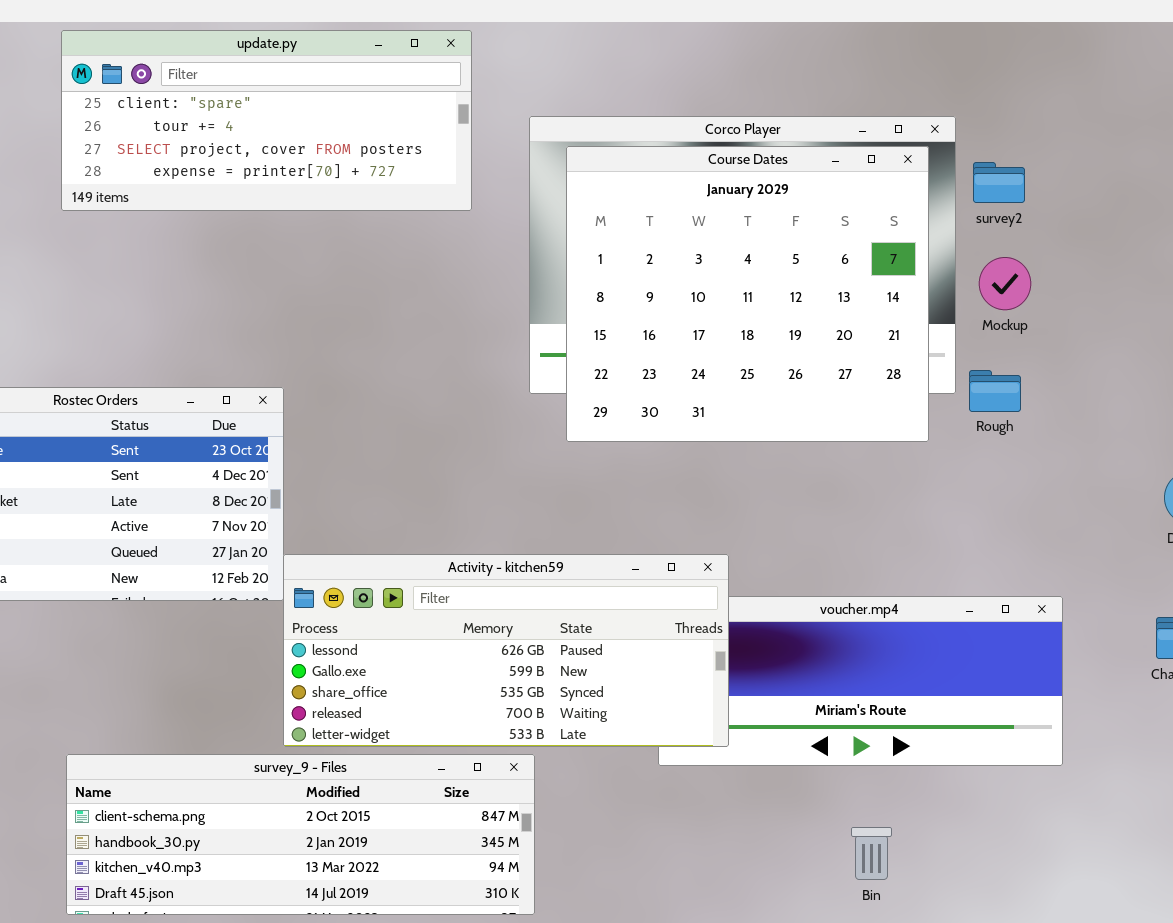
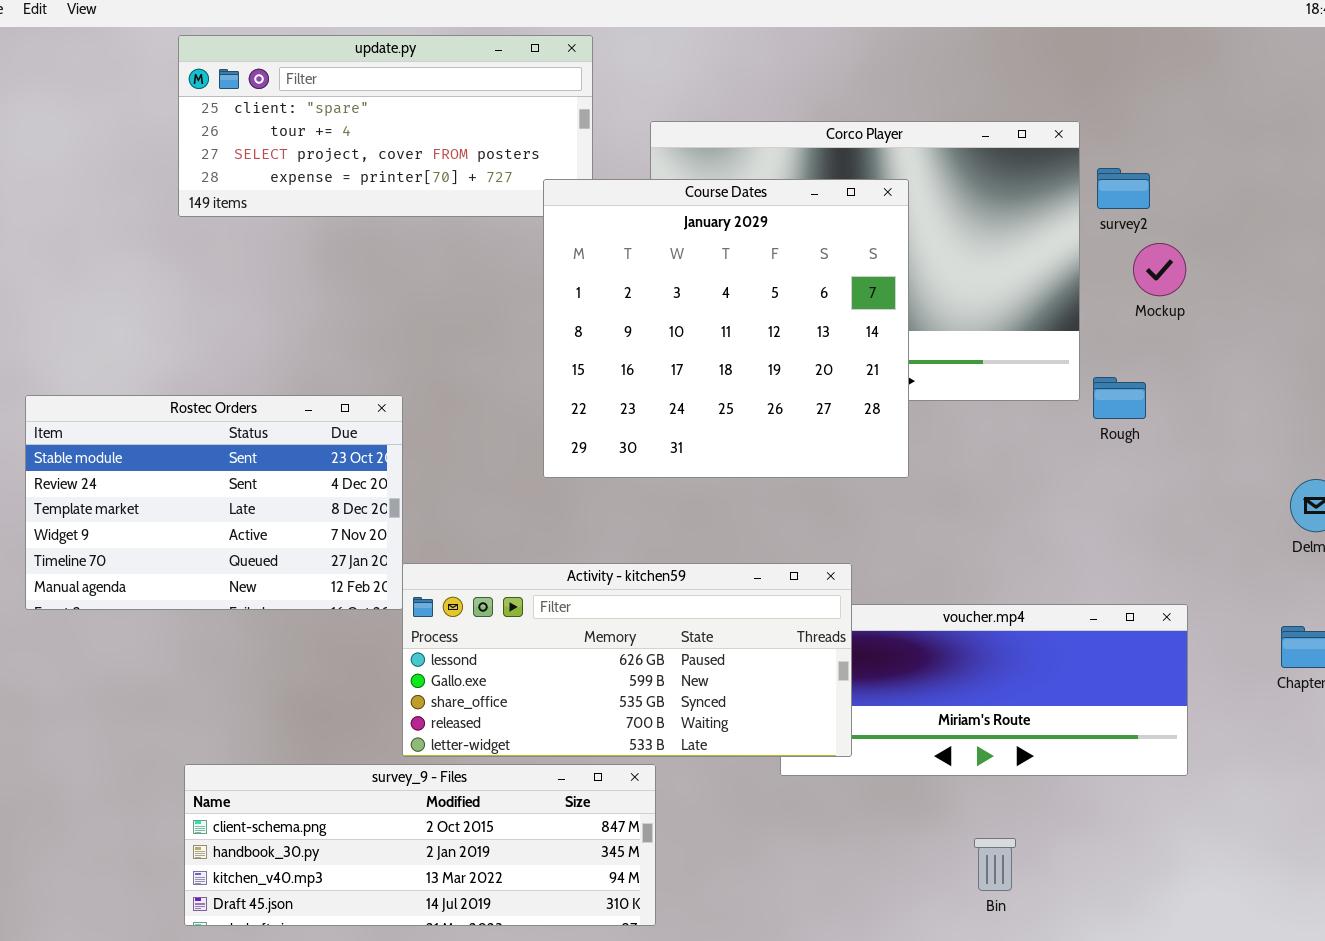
Course Dates: [566,146,929,442] -> [543,179,909,478], moved
Mockup: [979,257,1031,310] -> [1133,243,1186,296], moved

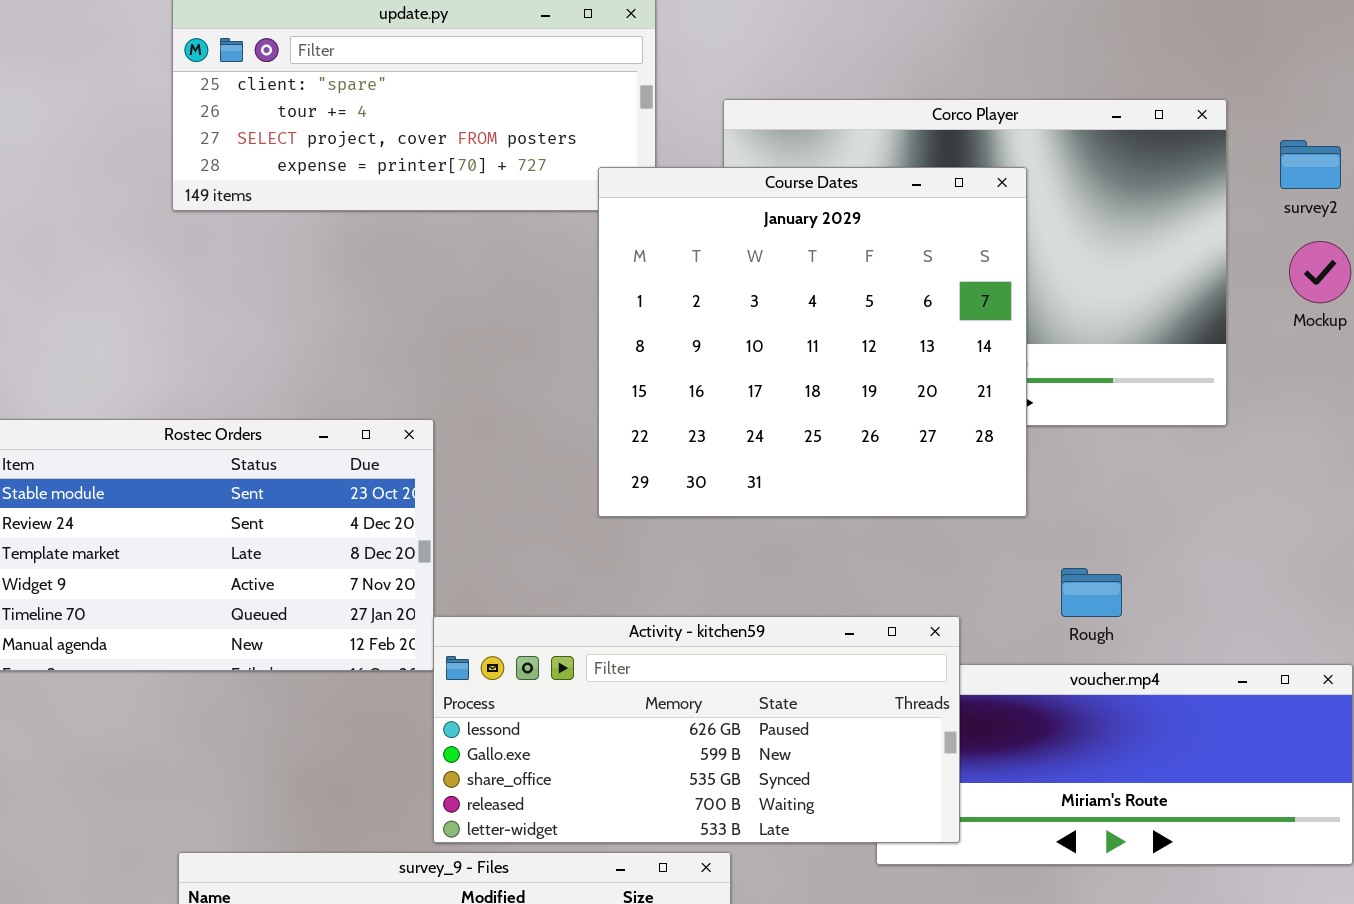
survey2: [1097,168,1150,209] -> [1280,140,1341,189], moved
Rough: [1093,377,1146,419] -> [1061,568,1122,617], moved

